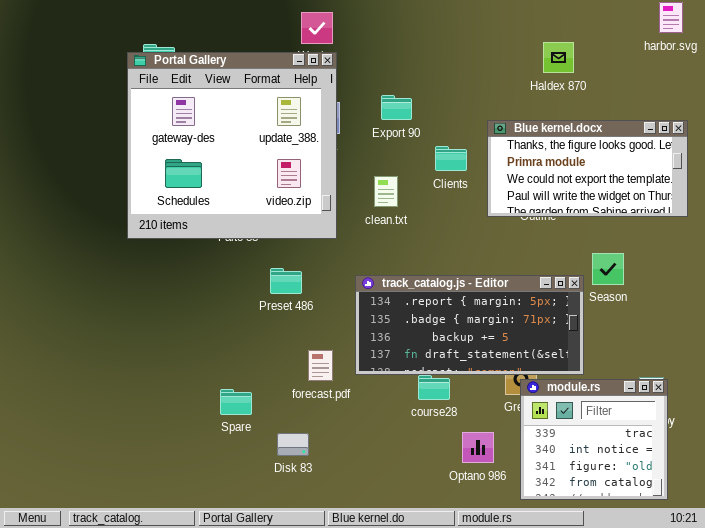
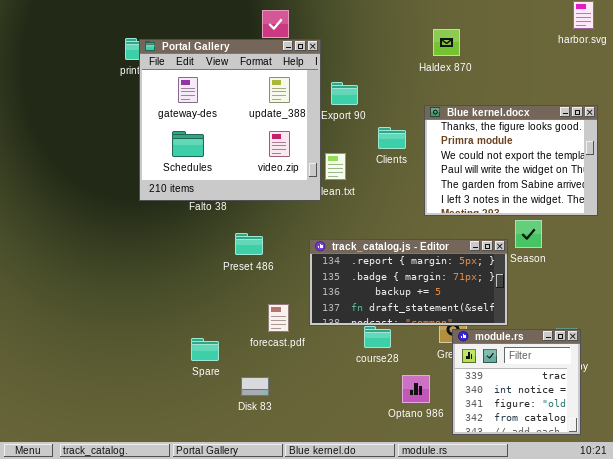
Haldex 870: [543,42,574,73] -> [433,29,460,56], moved
Portal Gallery: [127,52,337,239] -> [139,39,321,201], moved
Blue kernel.docx: [487,120,688,217] -> [424,105,598,216], resized

